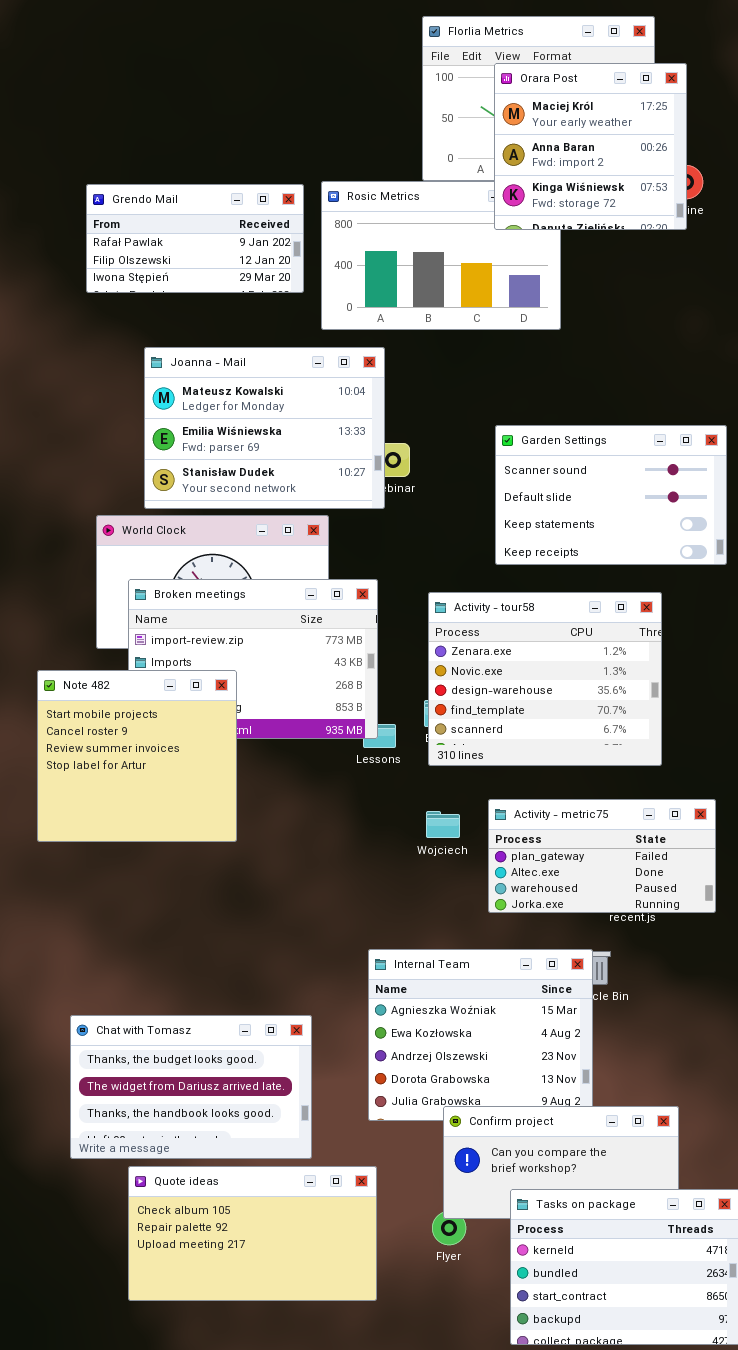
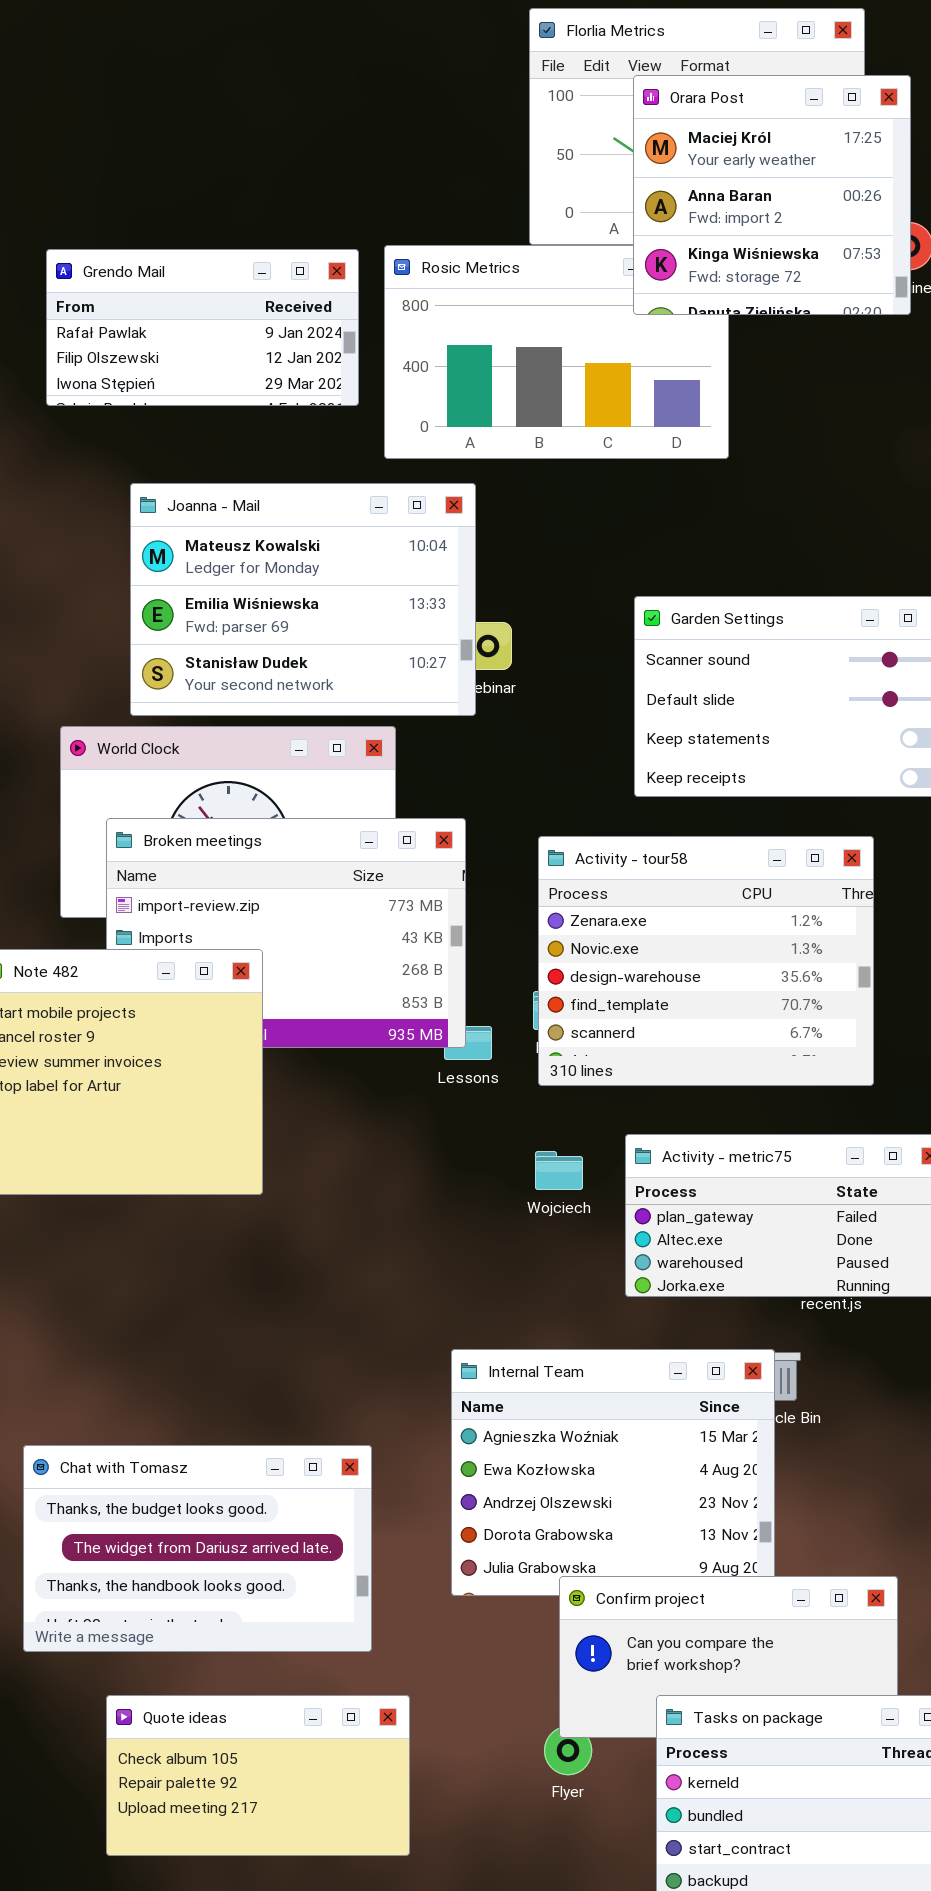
Quote ideas: [128,1166,377,1301] -> [106,1695,410,1856], resized

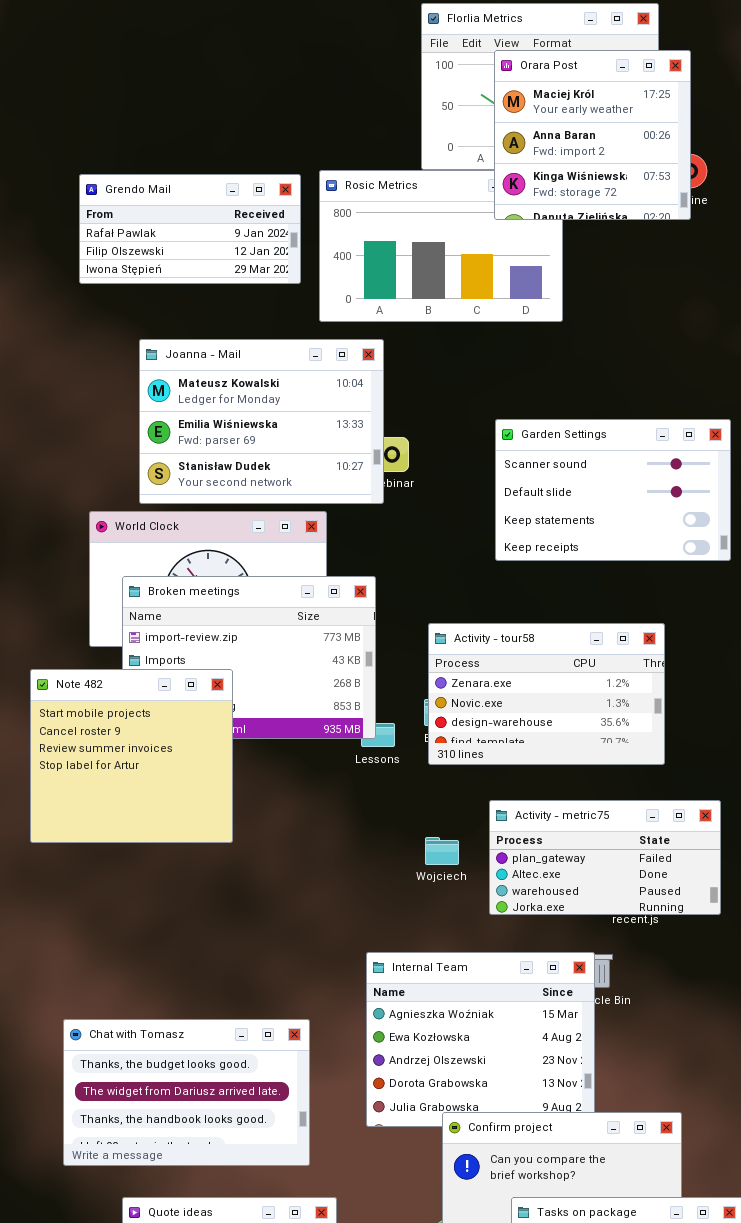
Activity - tour58: [538,836,874,1086] -> [428,623,665,765], resized
Wojciech: [535,1151,583,1190] -> [425,837,459,865], moved

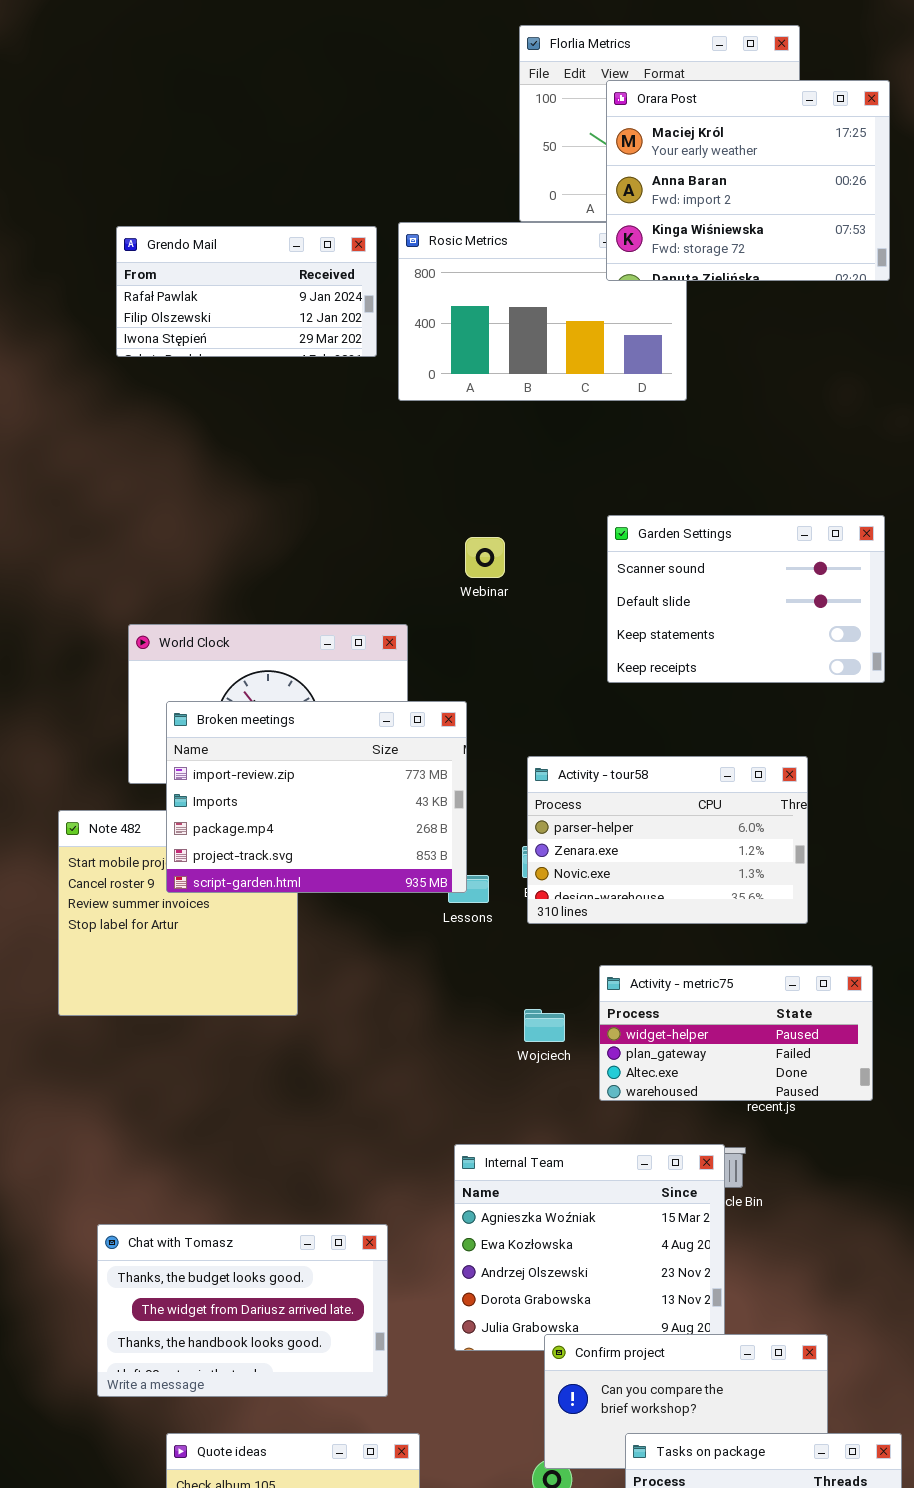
Orara Post: [494,50,691,220] -> [606,80,890,281], resized
Joanna - Mail: [139,339,384,504] -> none, closed
Broken meetings: [122,576,376,739] -> [166,701,467,893], raised
Activity - tour58: [428,623,665,765] -> [527,756,808,924], scrolled up 1 row
Activity - metric75: [489,800,721,915] -> [599,965,873,1101], scrolled up 1 row

